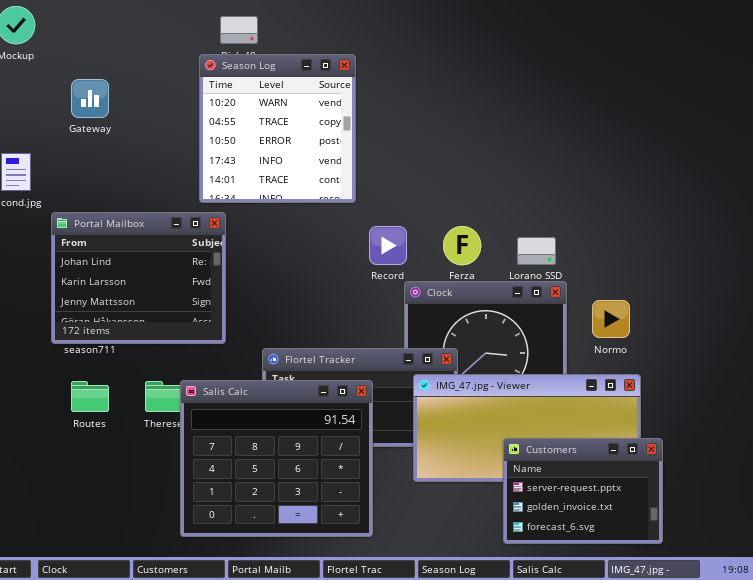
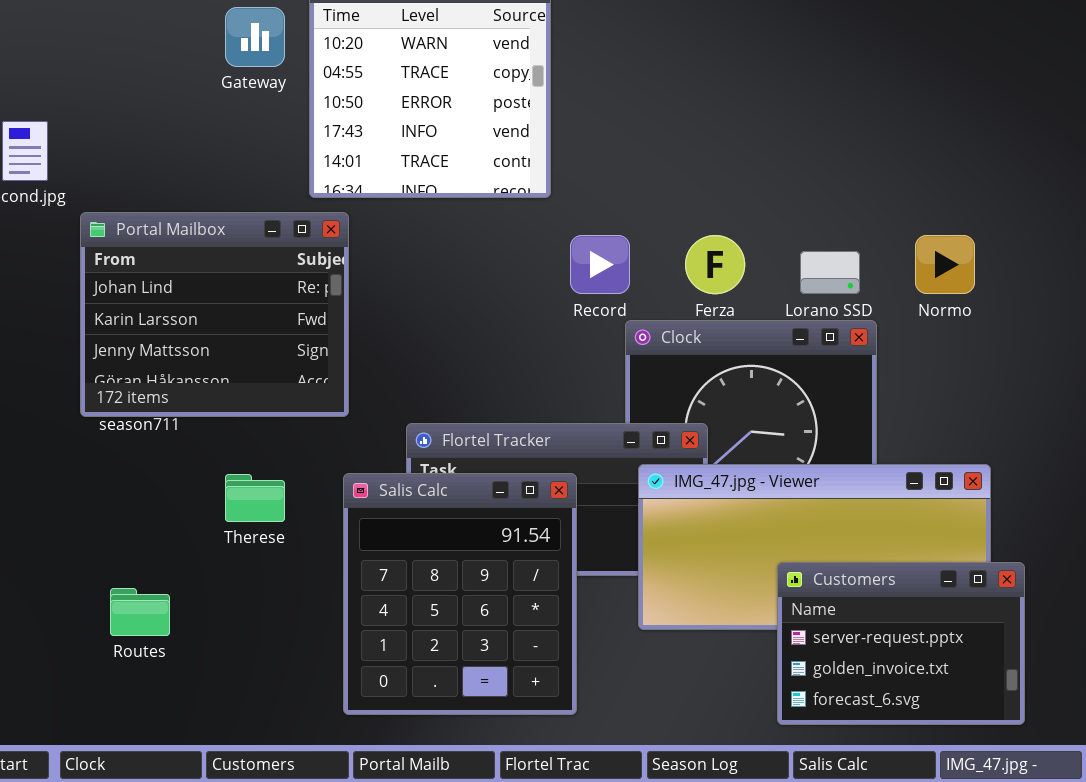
Gateway: [71,79,109,118] -> [225,7,285,67], moved
Normo: [592,300,630,338] -> [915,235,975,294], moved
Salis Calc: [180,380,373,537] -> [343,473,577,715], resized
Routes: [71,381,109,412] -> [110,588,170,636], moved

